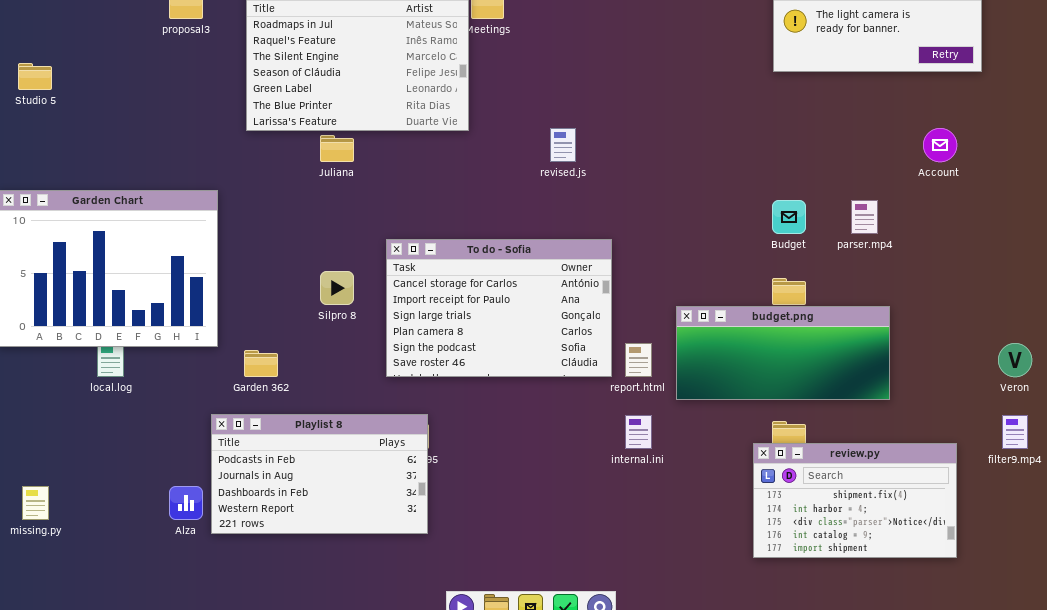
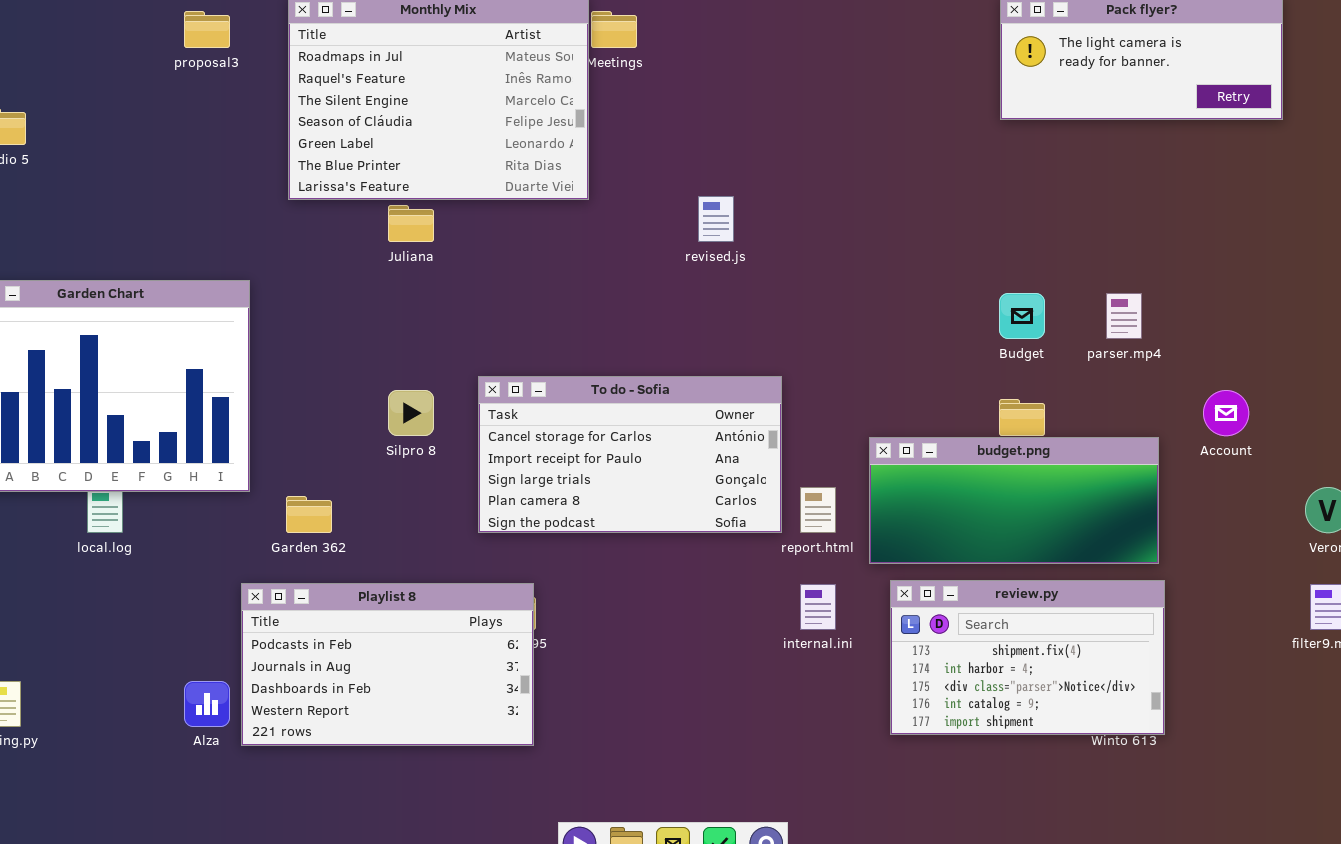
Account: [923,128,957,162] -> [1203,390,1249,436], moved
To do - Sofia: [386,239,612,377] -> [478,376,782,533], resized
review.py: [753,443,957,558] -> [890,580,1165,735], moved

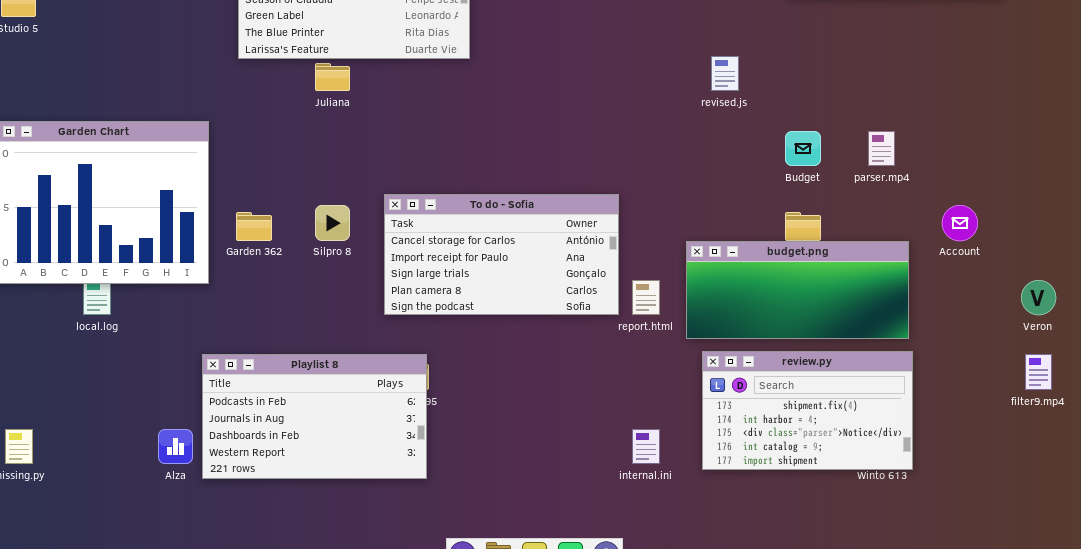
revised.js: [698,196,734,242] -> [711,56,739,91], moved
Garden 362: [286,496,332,533] -> [236,212,272,241], moved
internal.ini: [800,584,836,630] -> [632,429,660,464], moved

